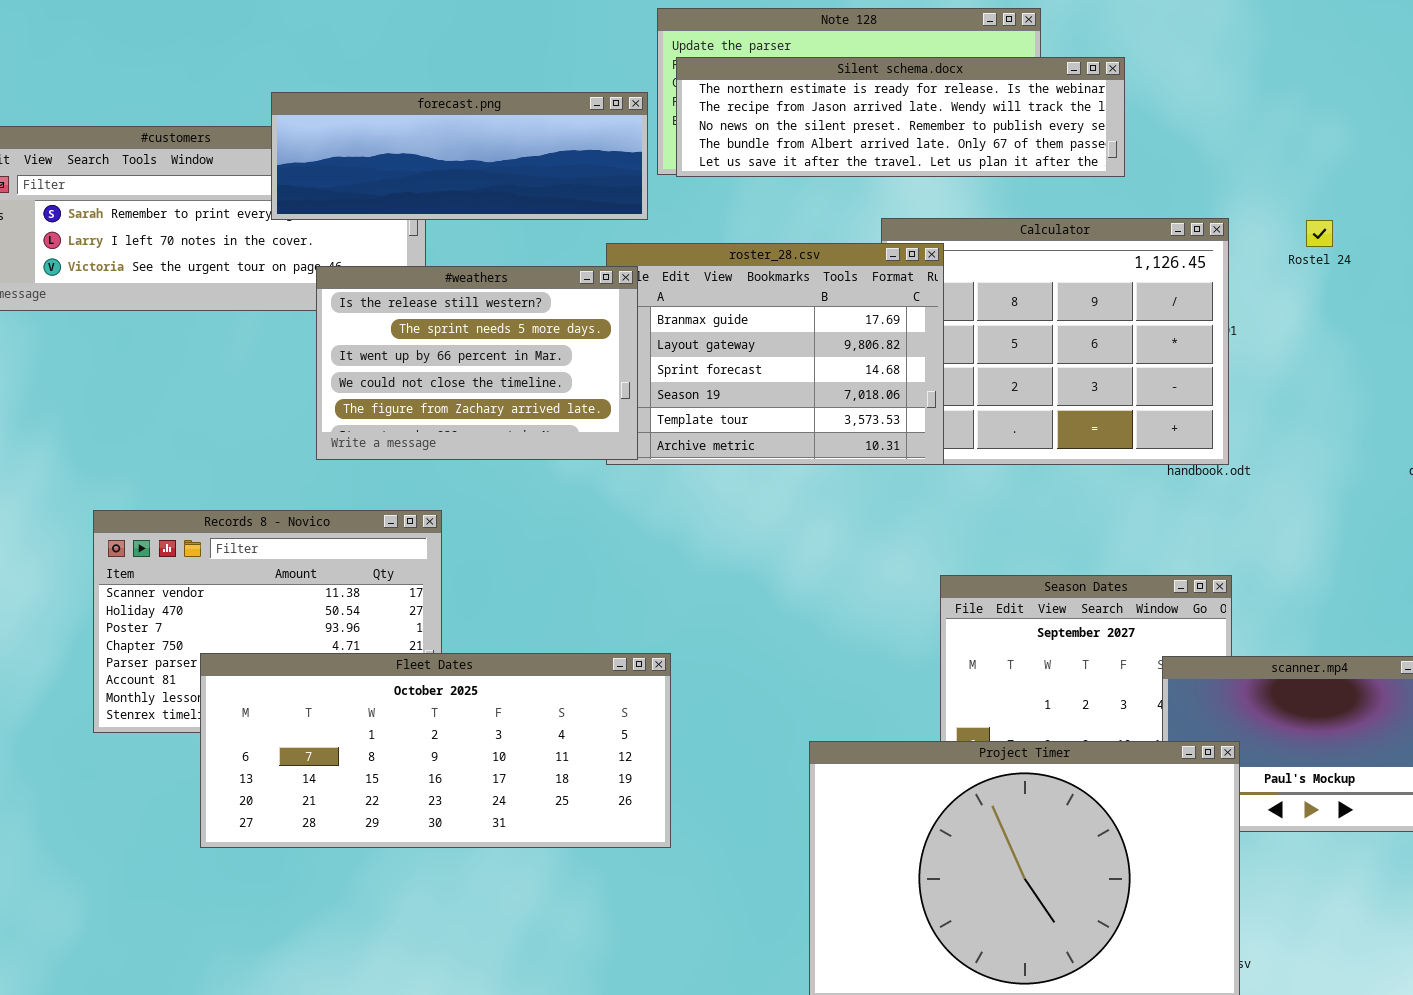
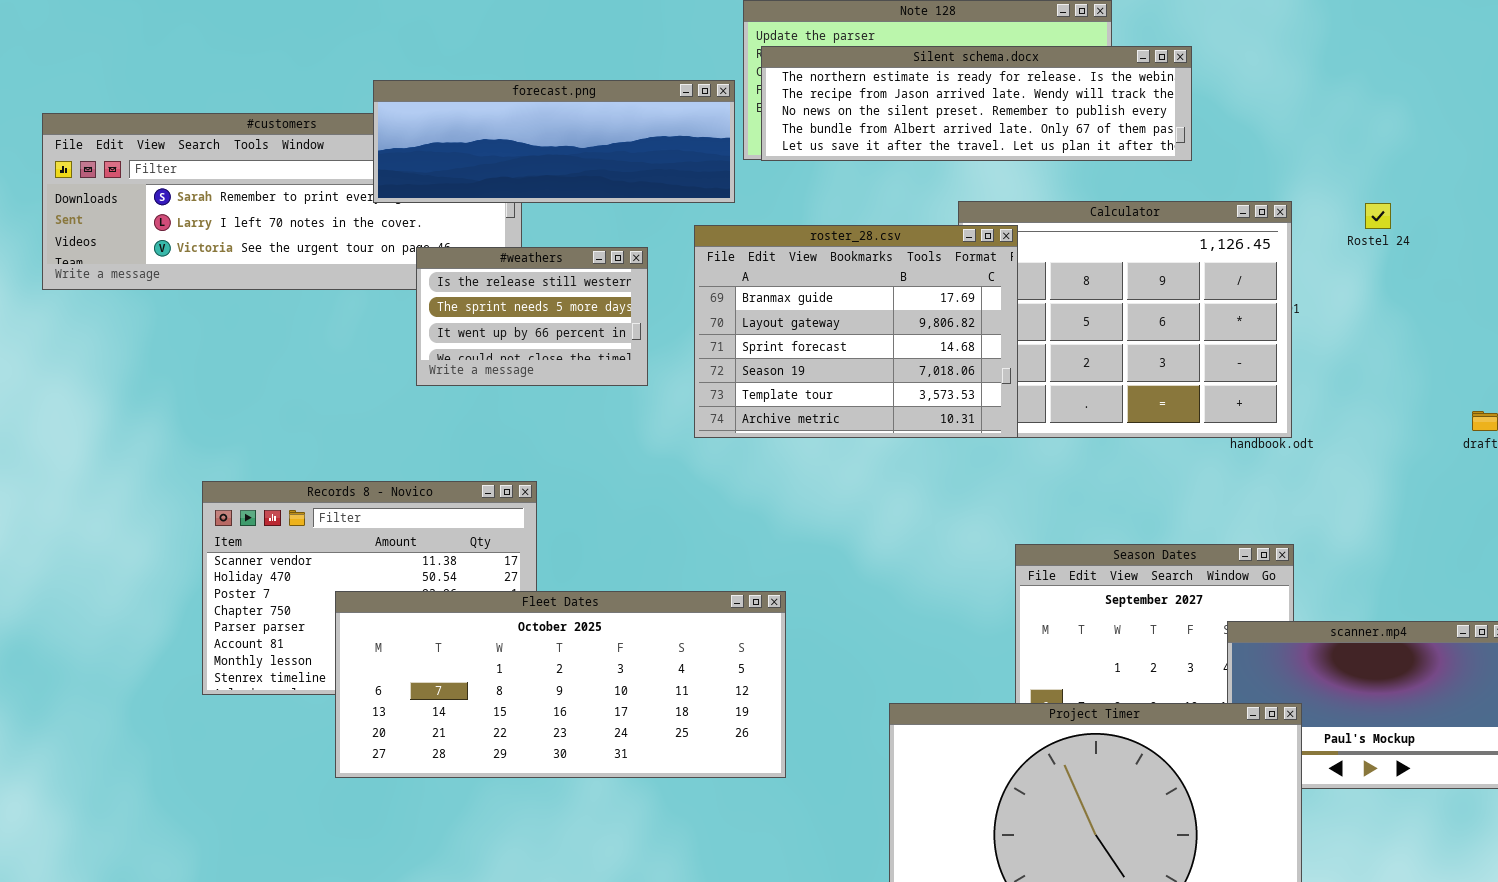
#weathers: [316,266,638,460] -> [416,247,648,386], resized
Fleet Dates: [200,653,671,848] -> [335,591,786,778], moved

